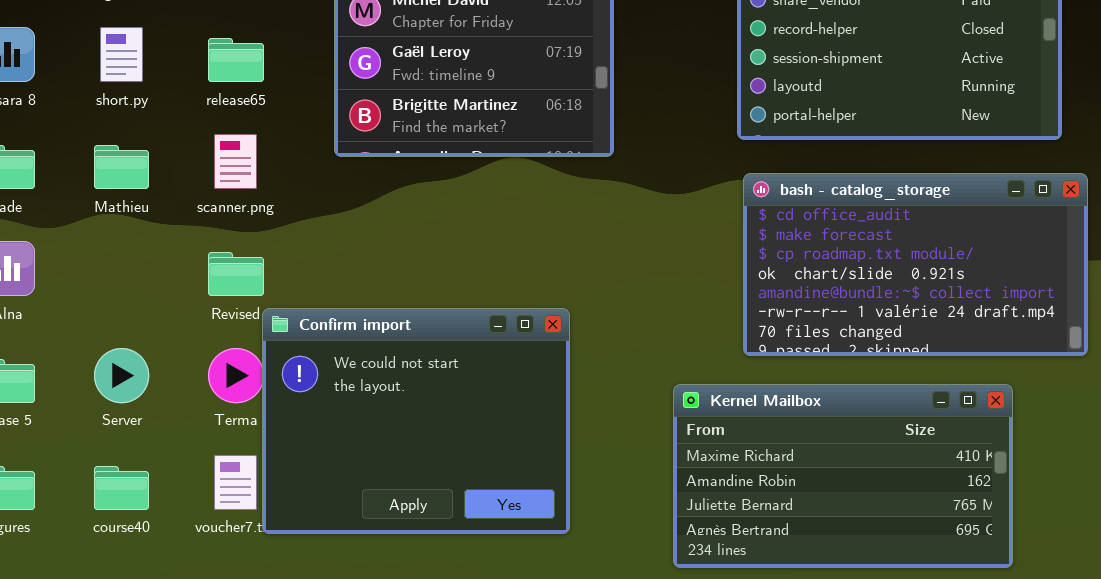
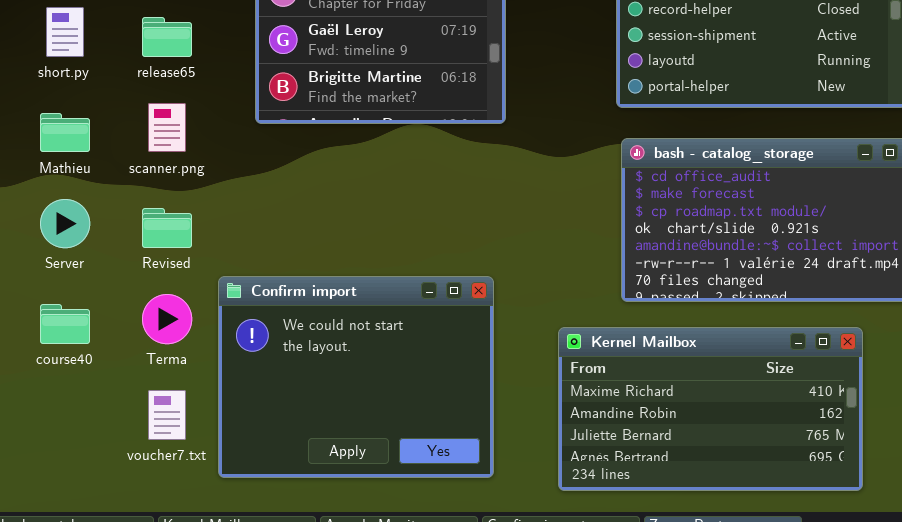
Confirm import: [262,308,570,534] -> [218,276,494,478], moved
Server: [94,348,149,403] -> [40,199,90,248], moved
course40: [94,466,149,510] -> [40,304,90,344], moved

